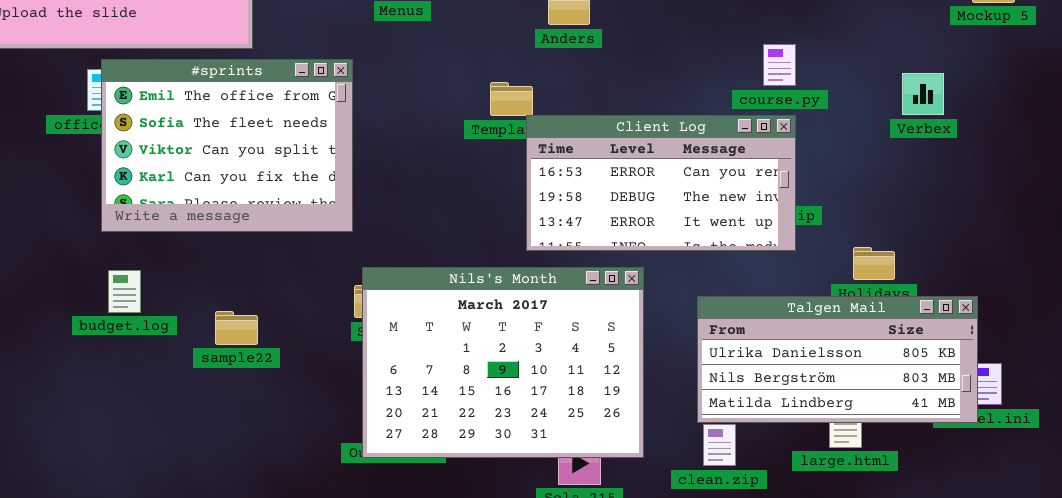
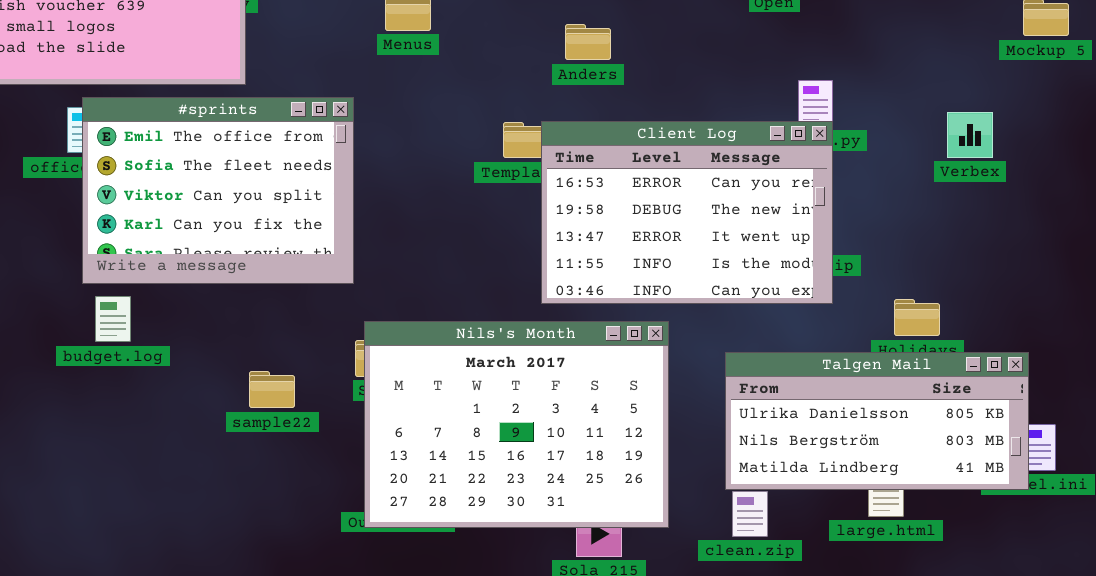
Client Log: [526,115,796,251] -> [541,121,833,304], resized
budget.log: [108,270,141,313] -> [95,296,131,342], moved
sample22: [215,311,258,345] -> [249,371,295,408], moved

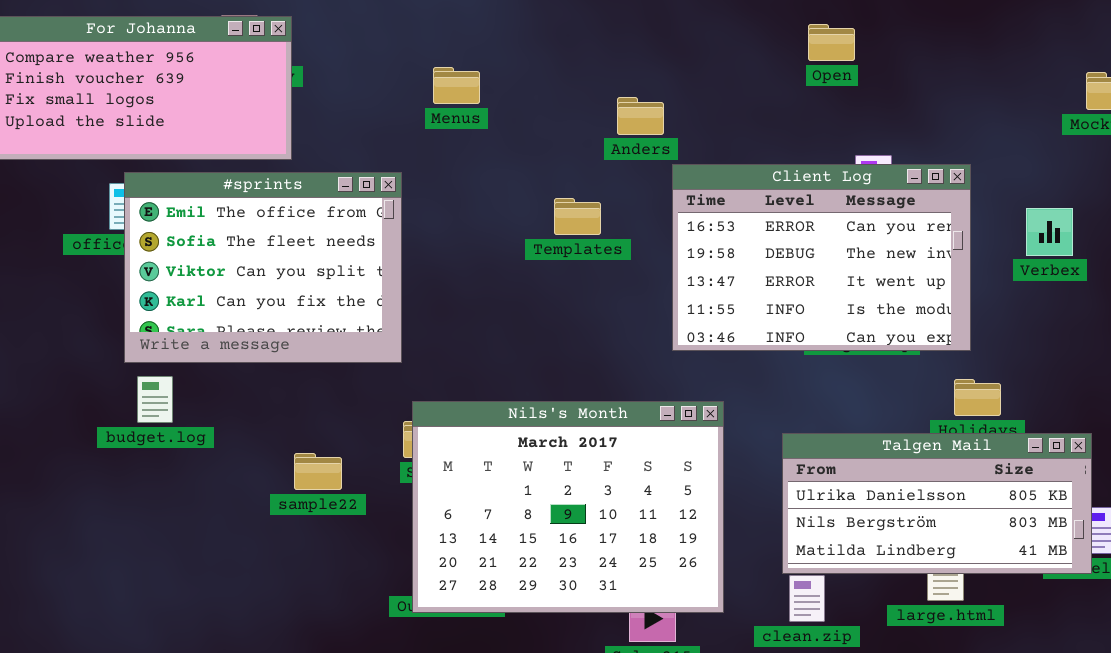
Verbex: [947,112,993,158] -> [1026,208,1073,256], moved
Client Log: [541,121,833,304] -> [672,164,971,351], moved

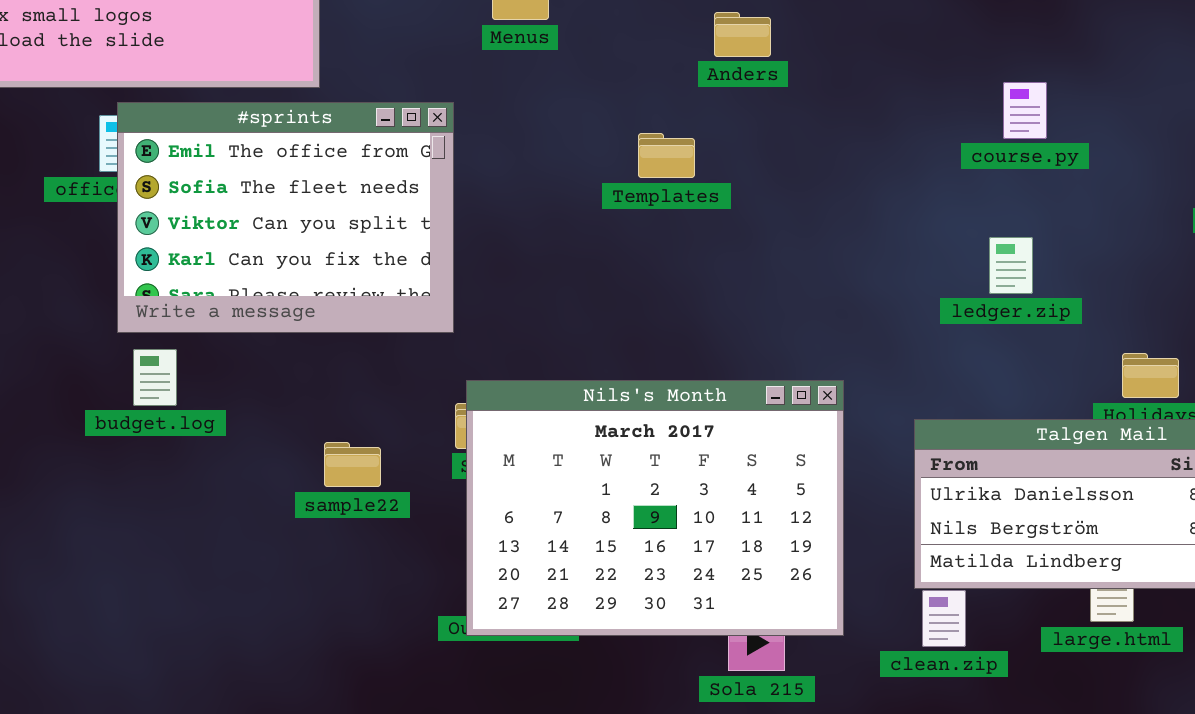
Client Log: [672,164,971,351] -> none, closed

